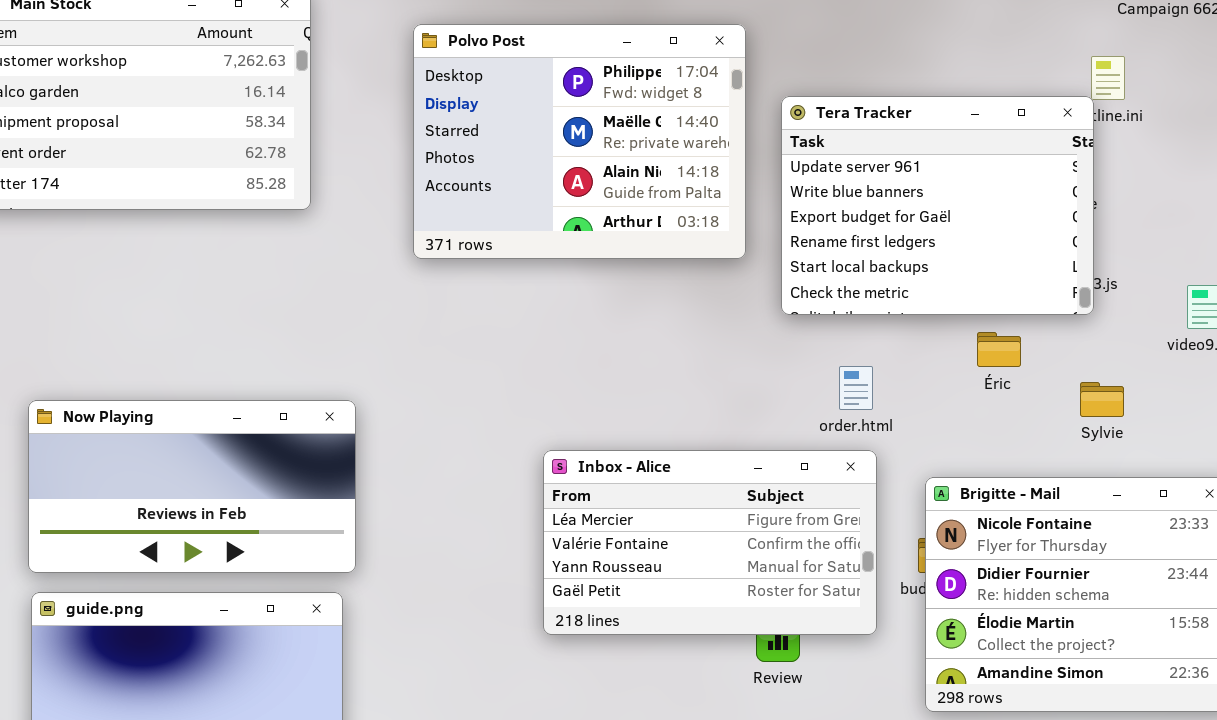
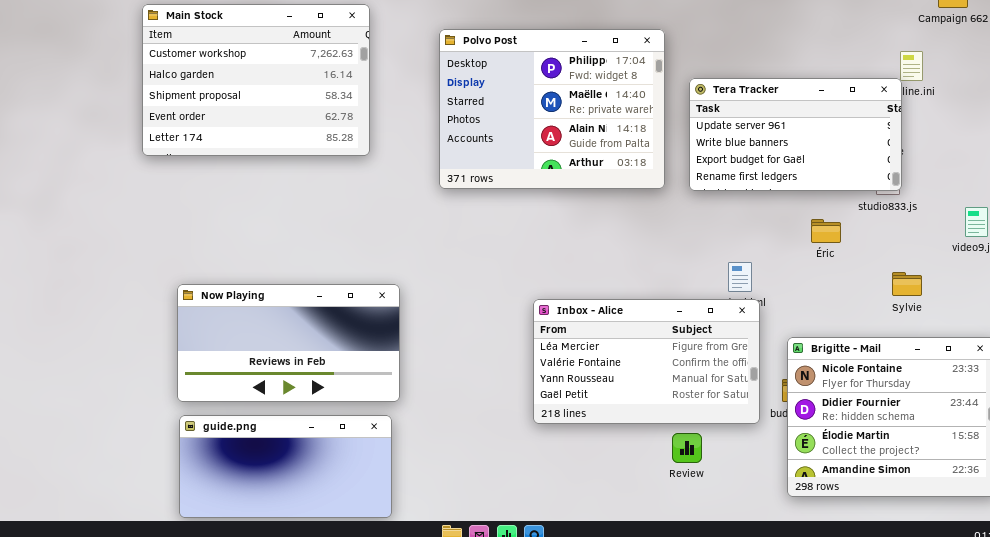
Tera Tracker: [781,96,1094,315] -> [689,78,902,191], resized
Éric: [977,332,1021,367] -> [811,219,841,243], moved
Inbox - Alice: [543,450,877,635] -> [533,299,760,424], moved

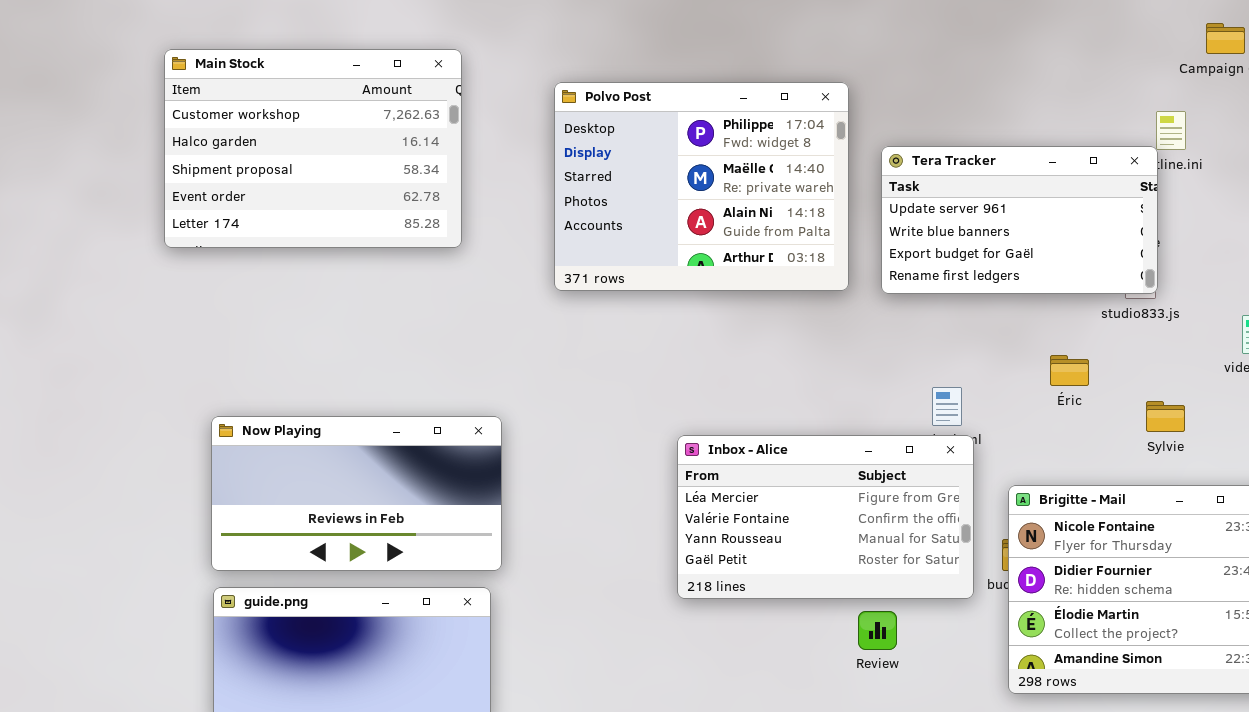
Éric: [811,219,841,243] -> [1050,355,1089,386], moved

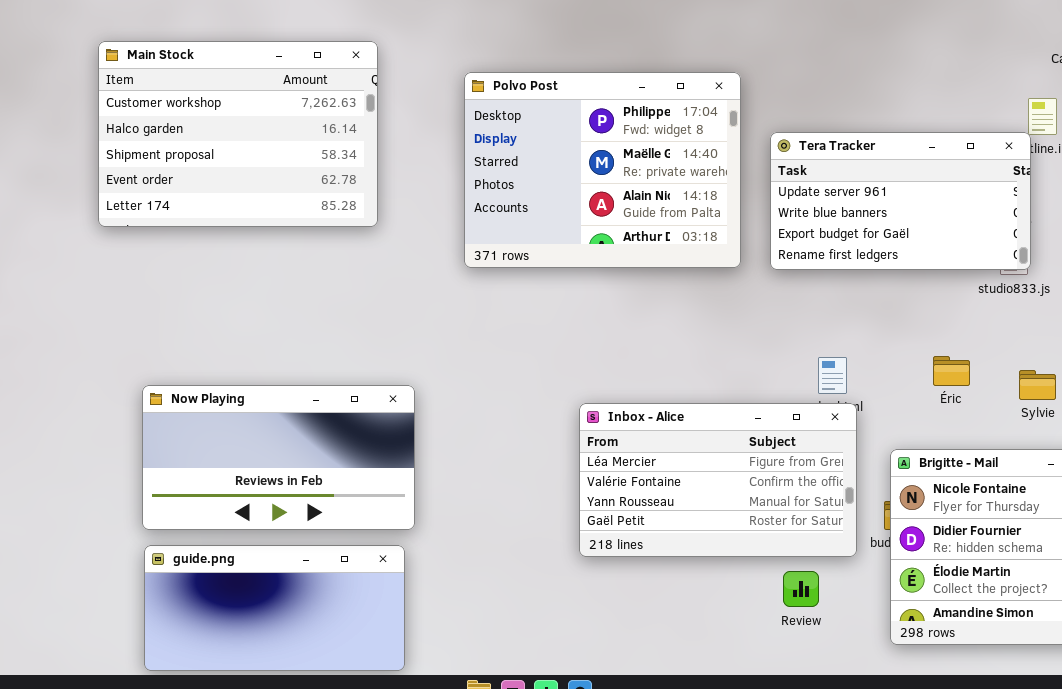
Éric: [1050,355,1089,386] -> [933,356,970,386], moved
Review: [858,611,897,650] -> [783,571,819,607], moved

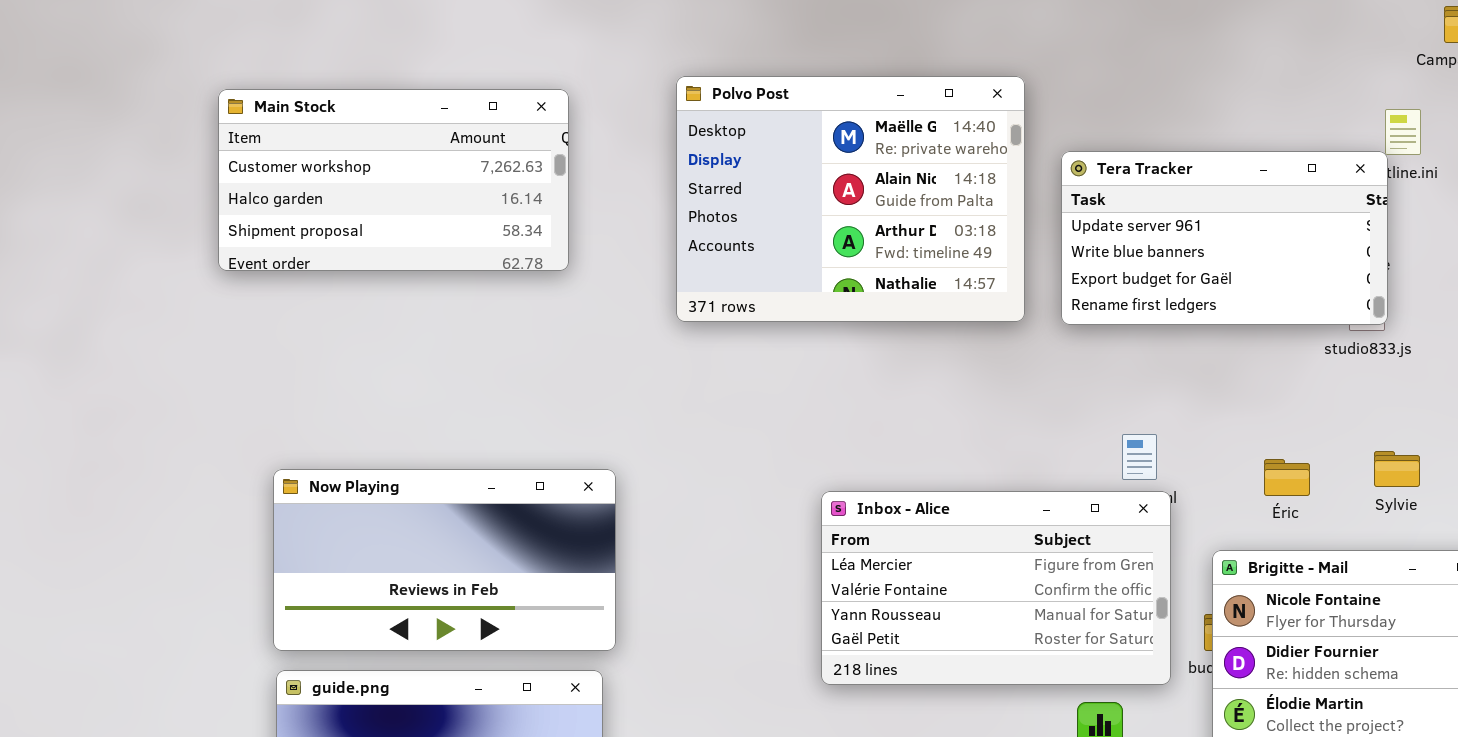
Main Stock: [98,41,378,227] -> [218,89,569,271], resized
Polvo Post: [464,72,741,268] -> [676,76,1025,322], scrolled down 1 row
Éric: [933,356,970,386] -> [1264,459,1310,496], moved

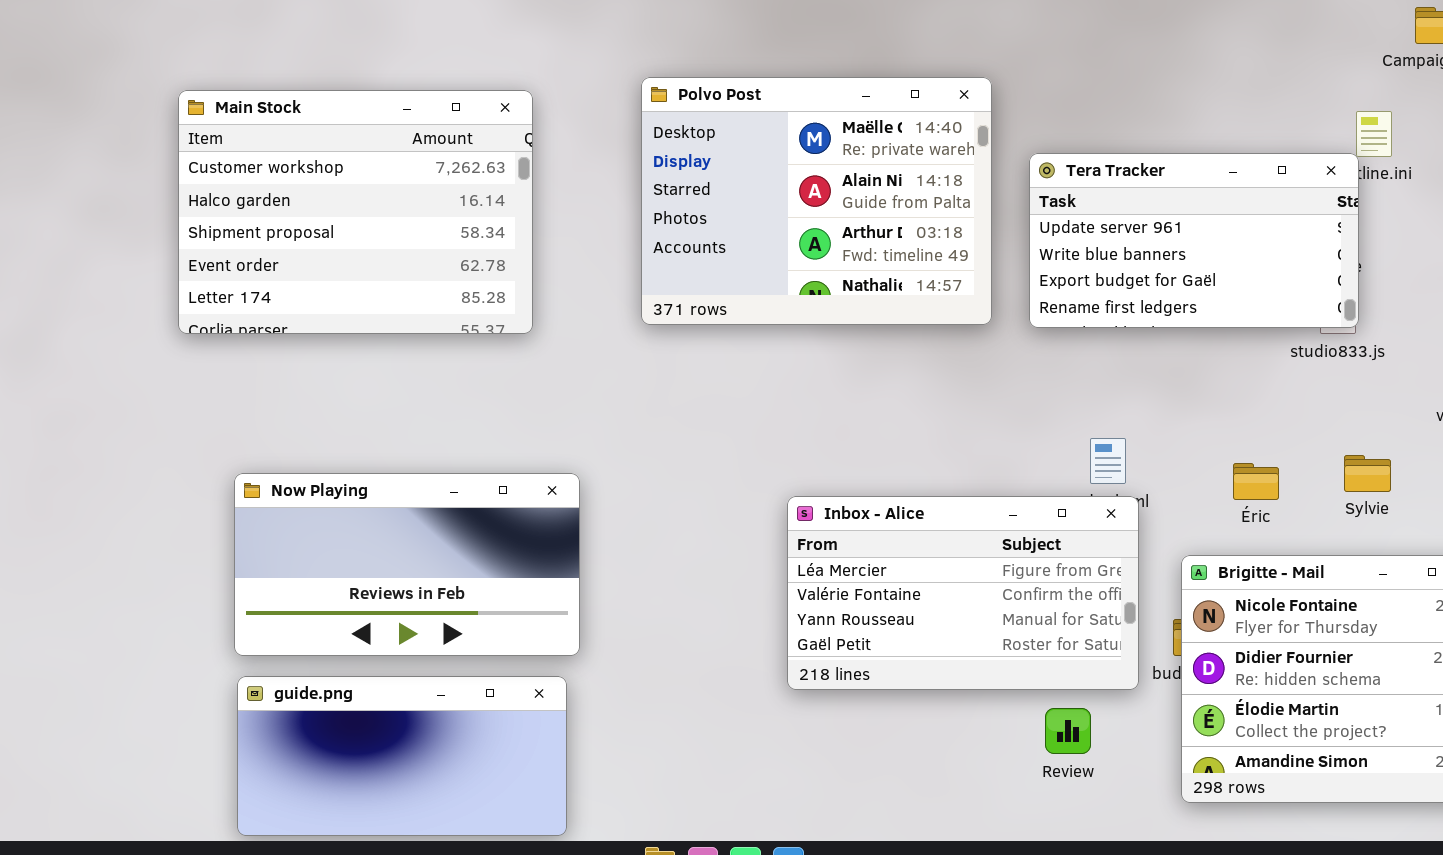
Main Stock: [218,89,569,271] -> [178,90,533,334], resized

